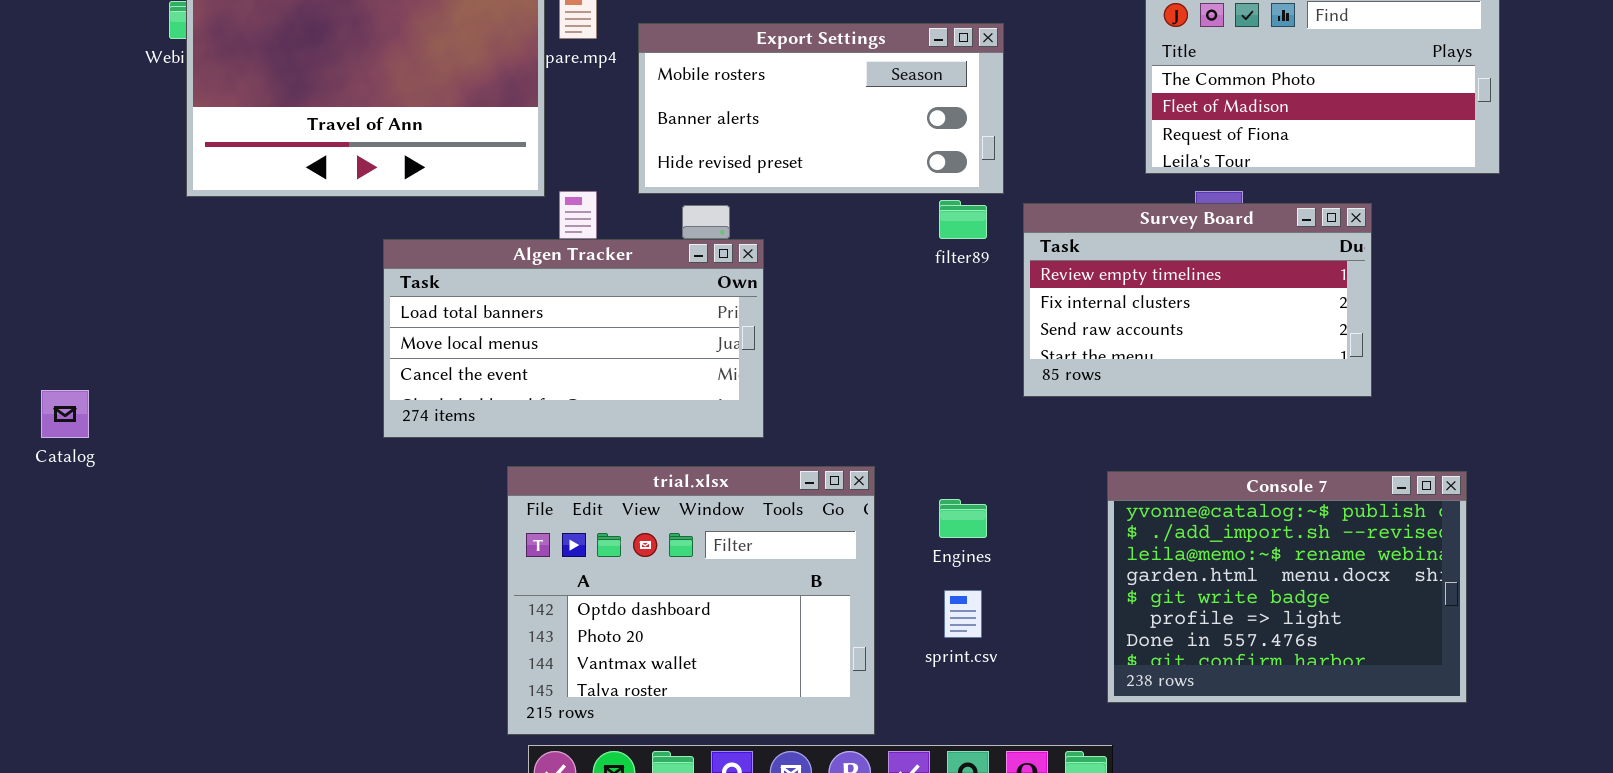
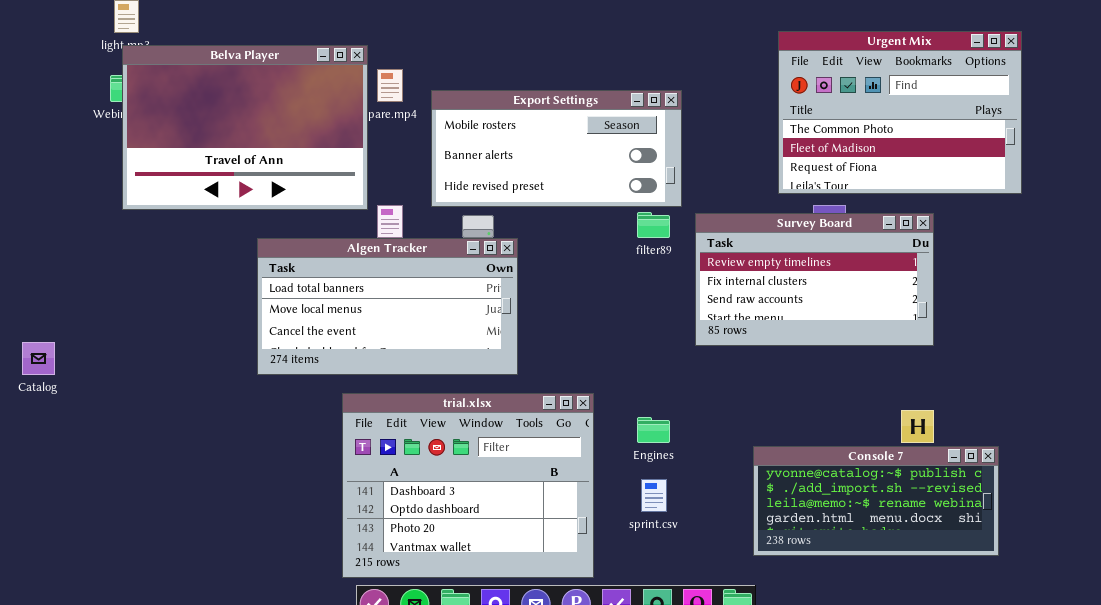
trial.xlsx: [507,466,875,735] -> [342,393,594,578], scrolled up 1 row
Console 7: [1107,471,1467,703] -> [753,446,999,556], resized

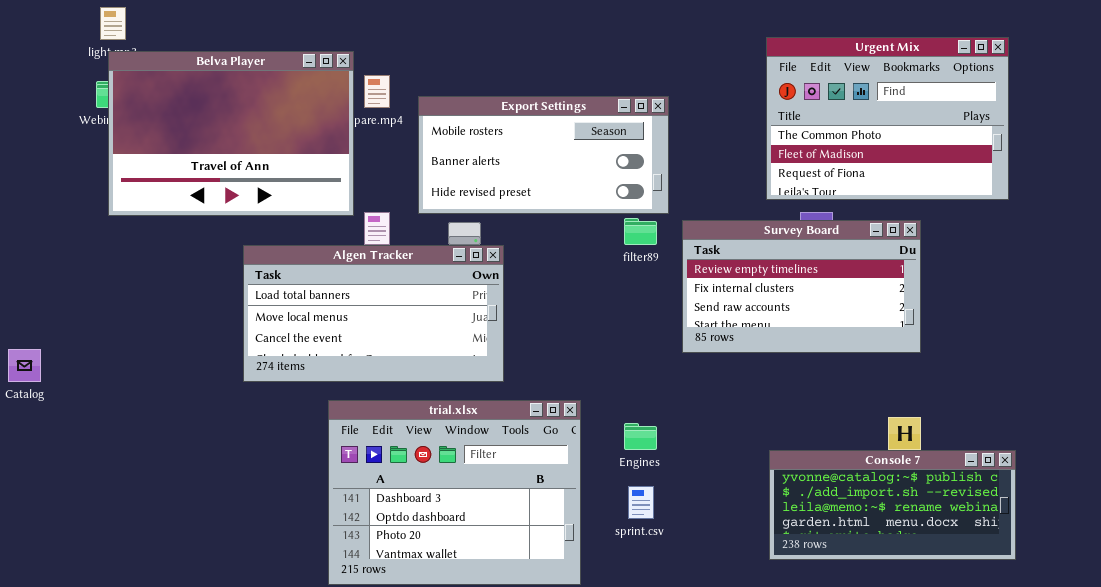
Console 7: [753,446,999,556] -> [769,450,1016,560], moved

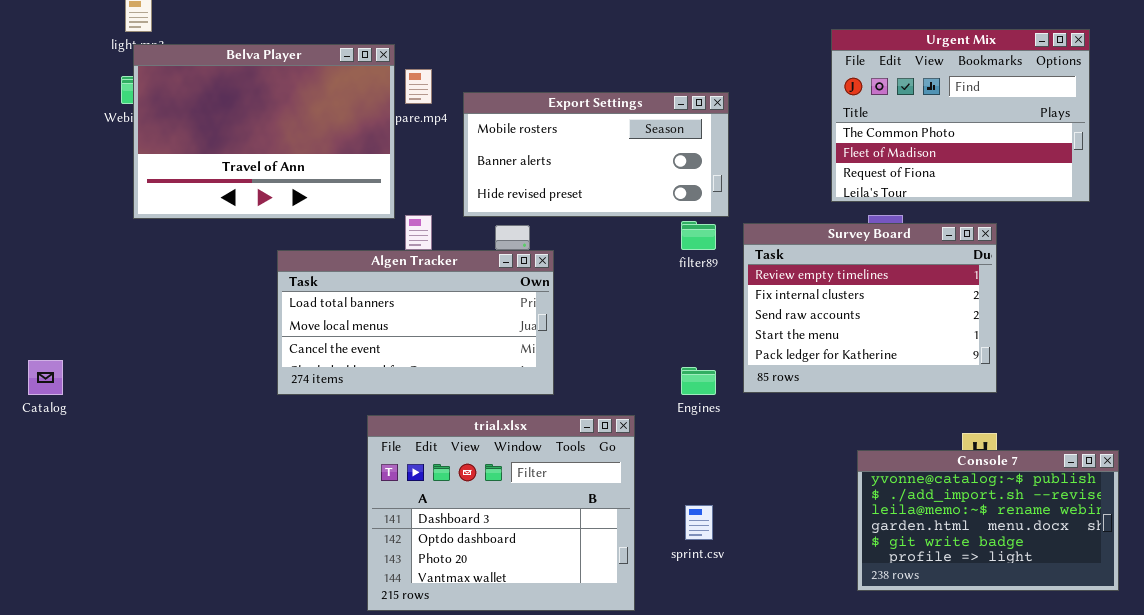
Survey Board: [682,220,921,353] -> [743,223,997,393], resized
Engines: [624,423,657,450] -> [681,367,716,395], moved
Console 7: [769,450,1016,560] -> [857,450,1119,591], moved, resized

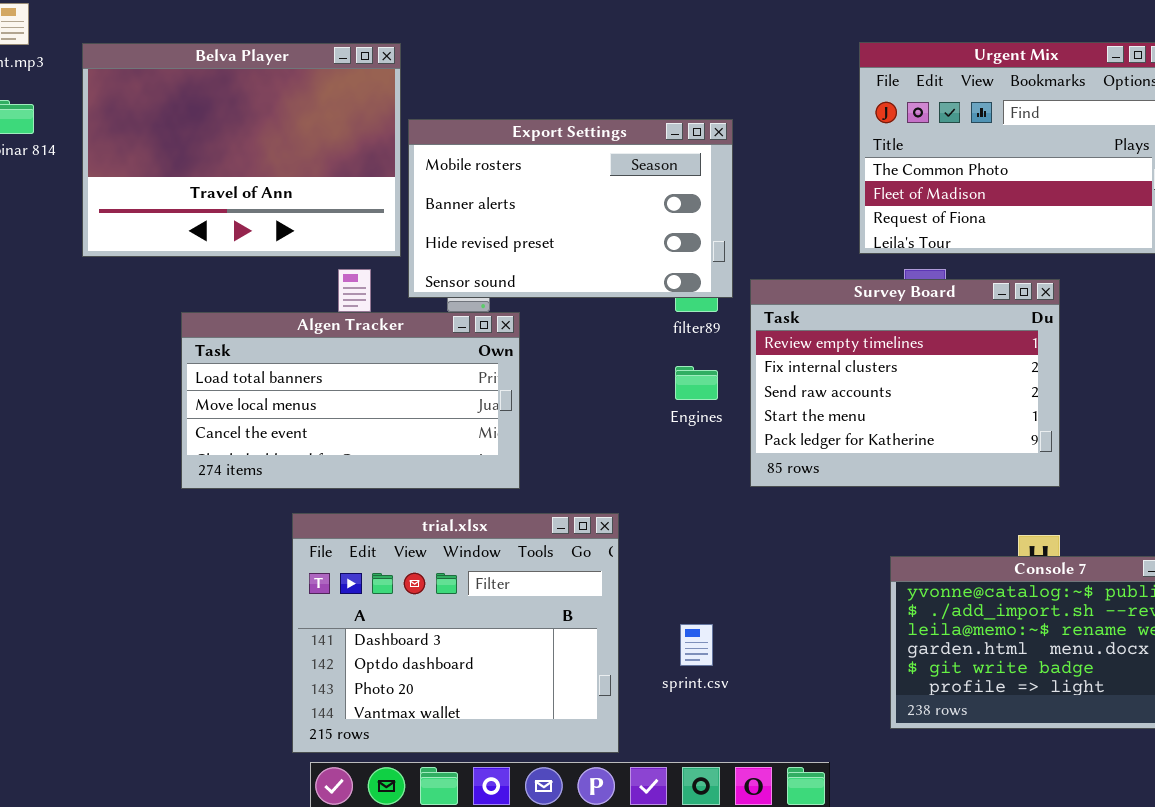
Belva Player: [133,44,395,219] -> [82,43,401,257], moved
Export Settings: [463,92,729,217] -> [408,119,733,298], resized
Engines: [681,367,716,395] -> [675,366,718,400], moved

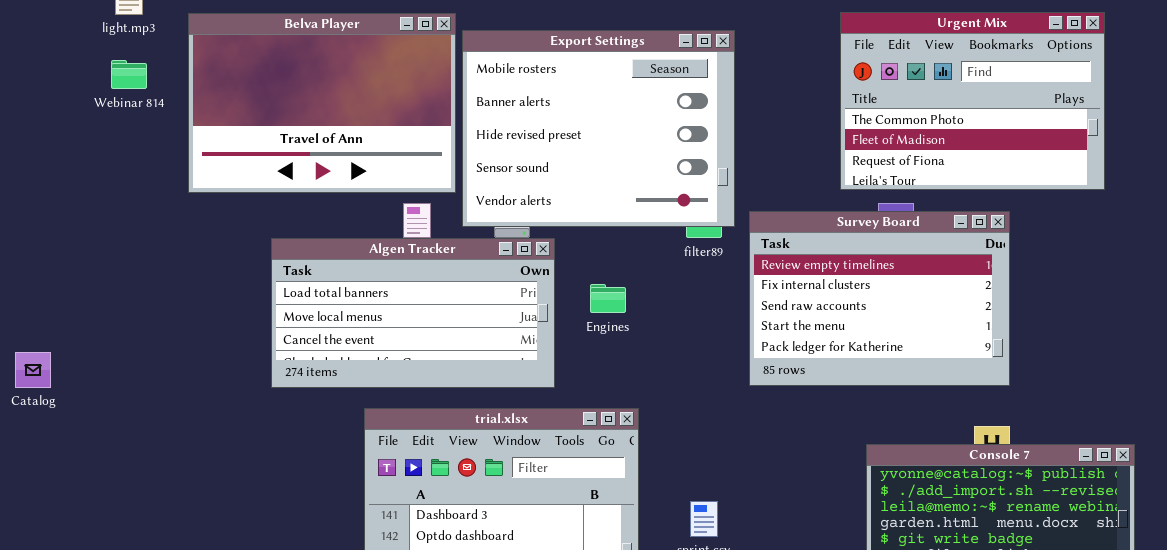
Export Settings: [408,119,733,298] -> [462,30,735,227], resized
Engines: [675,366,718,400] -> [590,284,626,313], moved

